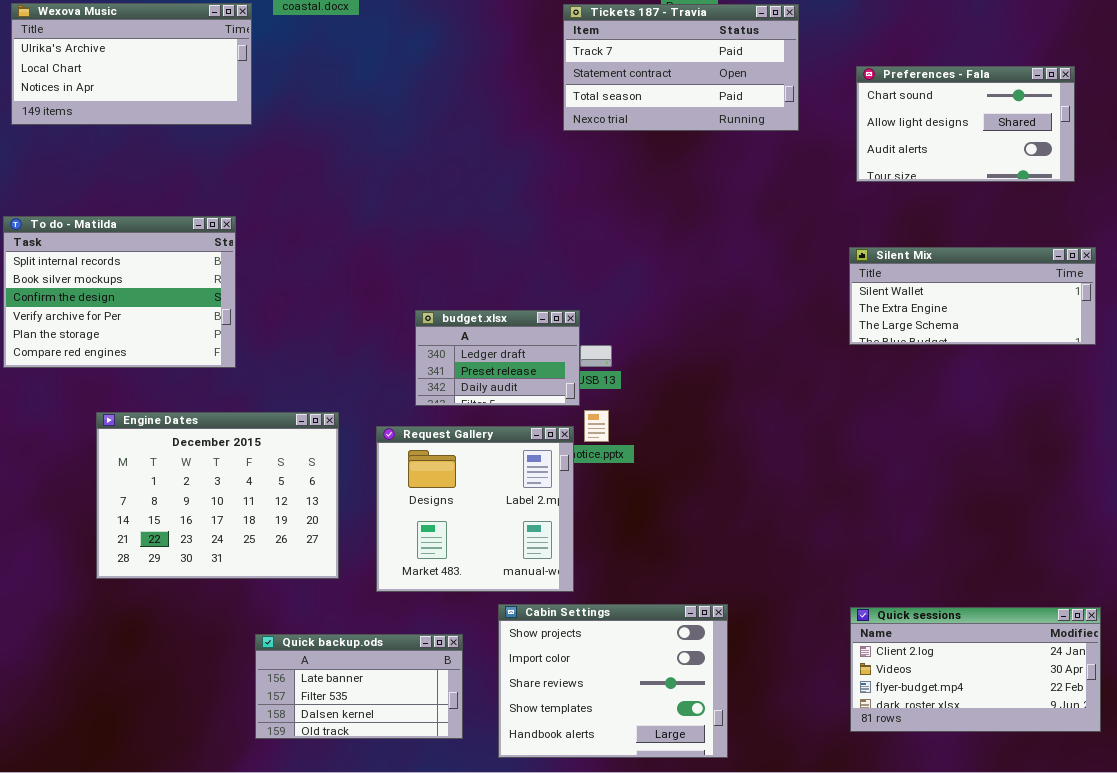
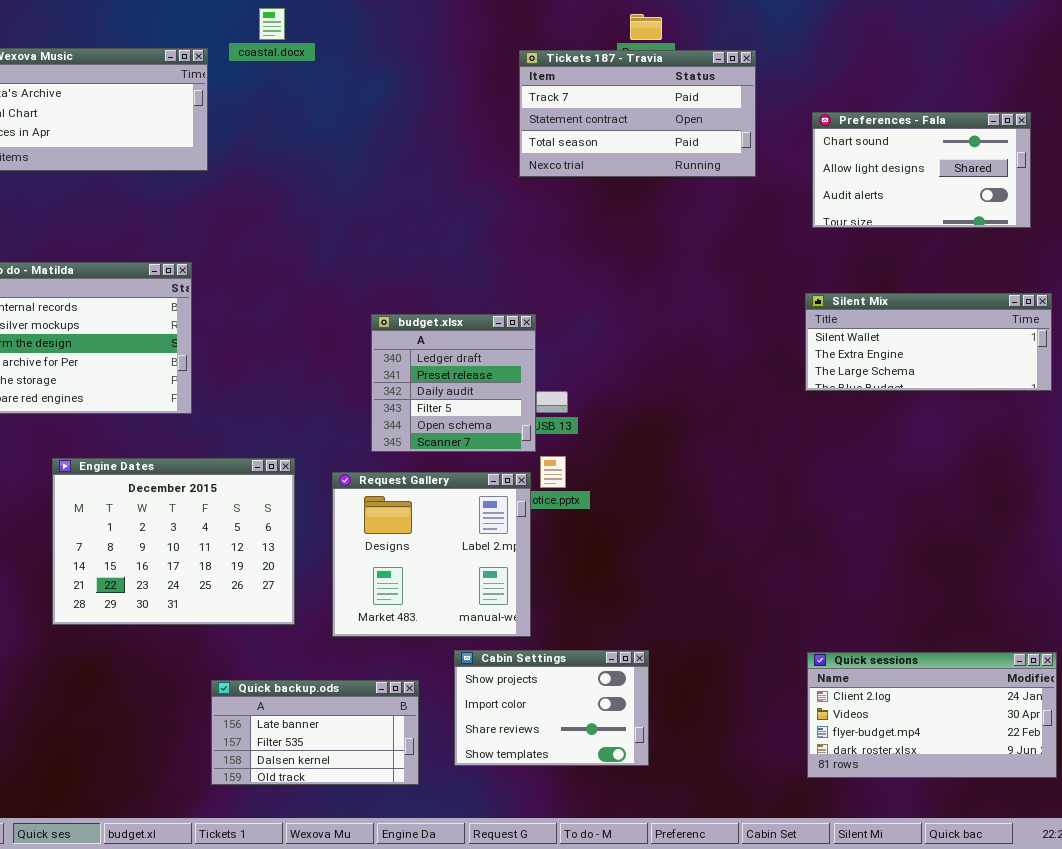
budget.xlsx: [415,310,580,406] -> [371,314,536,452], resized
Cabin Settings: [498,604,728,758] -> [454,650,649,766], resized

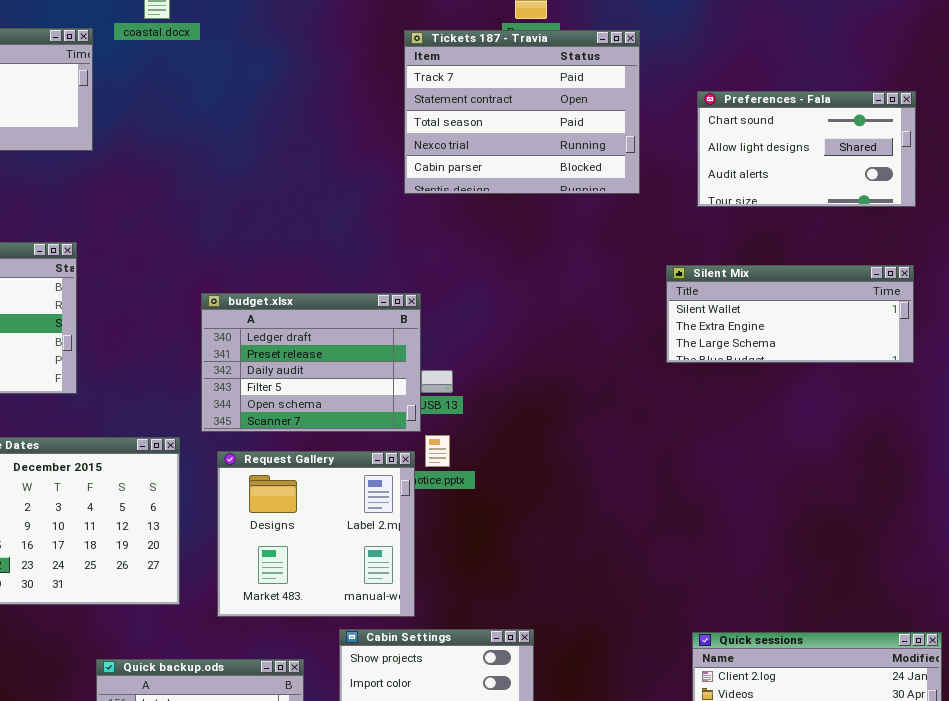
Tickets 187 - Travia: [519,50,756,177] -> [404,30,640,194], resized
Silent Mix: [805,293,1052,391] -> [666,265,914,363], moved
budget.xlsx: [371,314,536,452] -> [201,293,421,432], resized

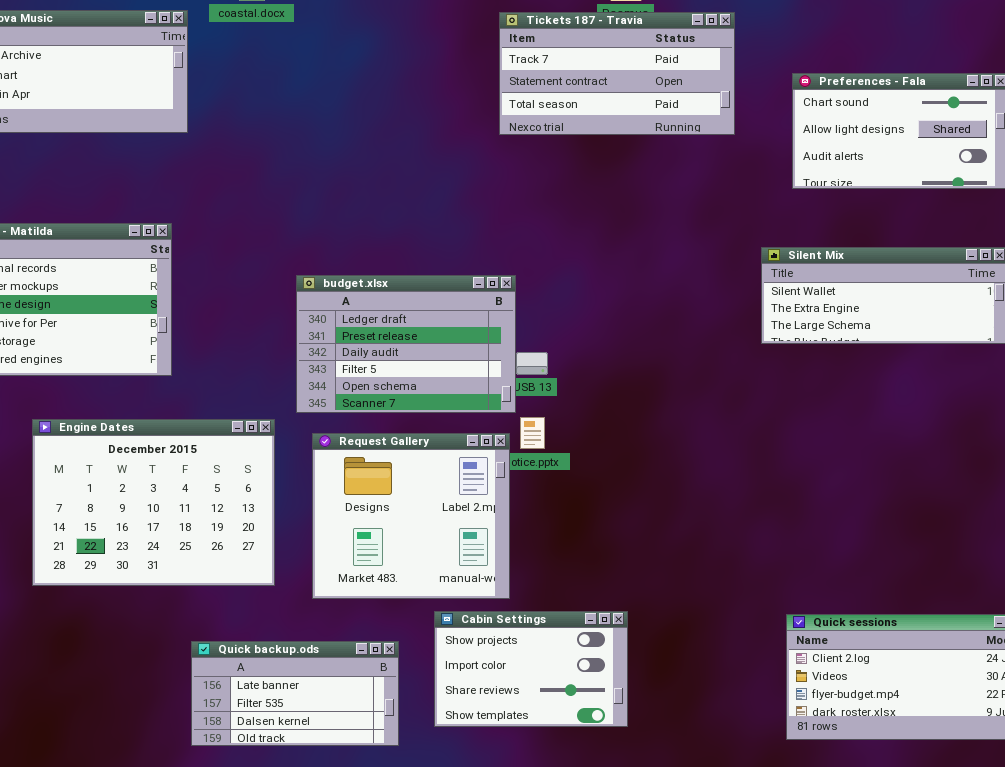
Tickets 187 - Travia: [404,30,640,194] -> [499,12,735,135], resized

